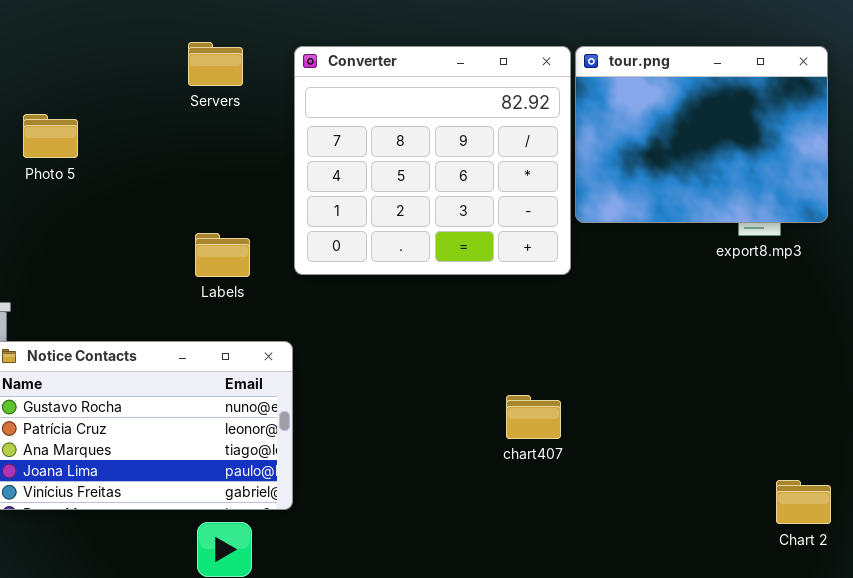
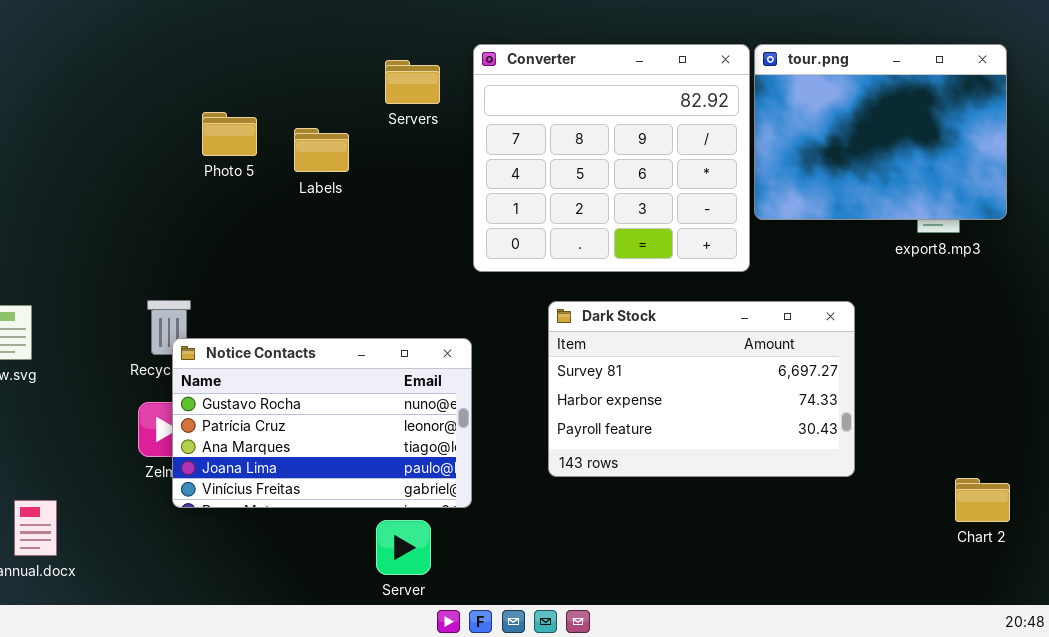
Servers: [188,42,243,86] -> [385,60,440,104], moved
Labels: [195,233,250,277] -> [294,128,349,172], moved
Dark Stock: none -> [548,301,855,477], opened

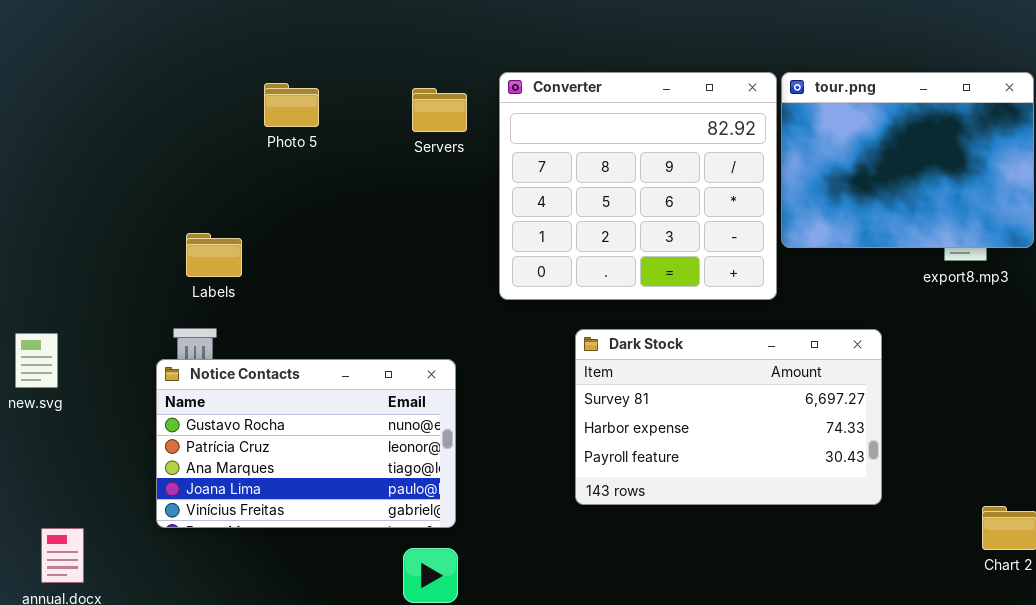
Photo 5: [202,112,257,156] -> [264,83,319,127], moved
Labels: [294,128,349,172] -> [186,233,242,277], moved
Notice Contacts: [172,338,472,508] -> [156,359,456,528], moved

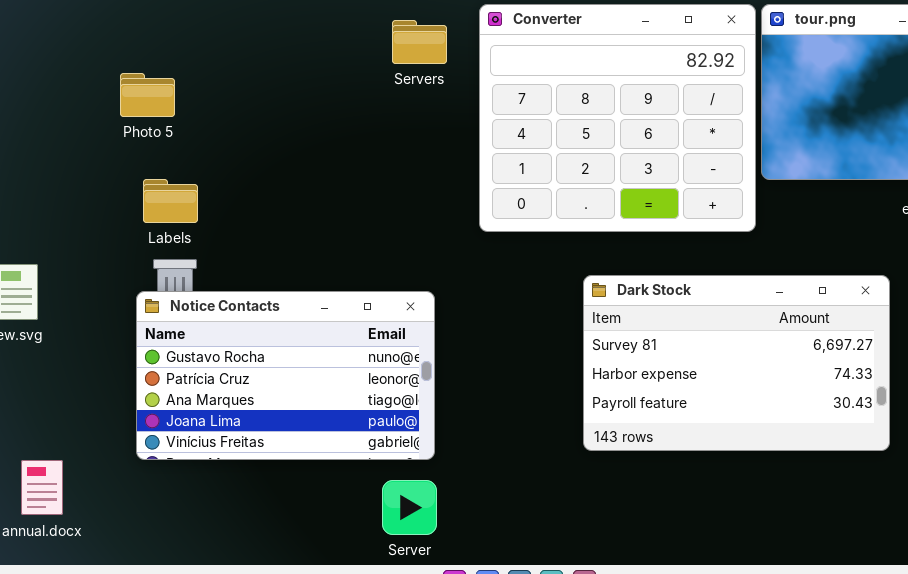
Photo 5: [264,83,319,127] -> [120,73,175,117], moved
Labels: [186,233,242,277] -> [143,179,198,223], moved
Dark Stock: [575,329,882,505] -> [583,275,890,451], moved

